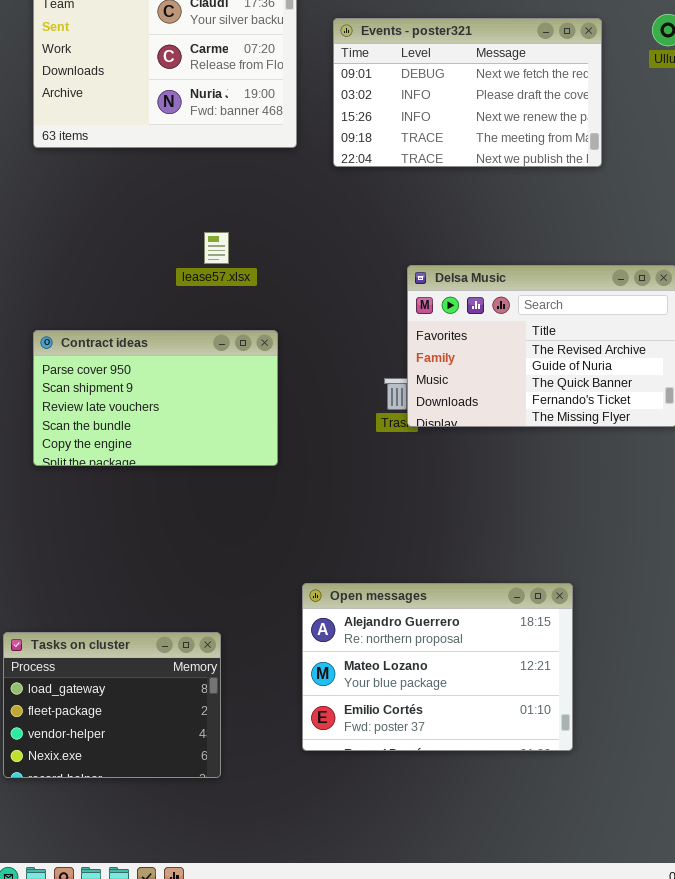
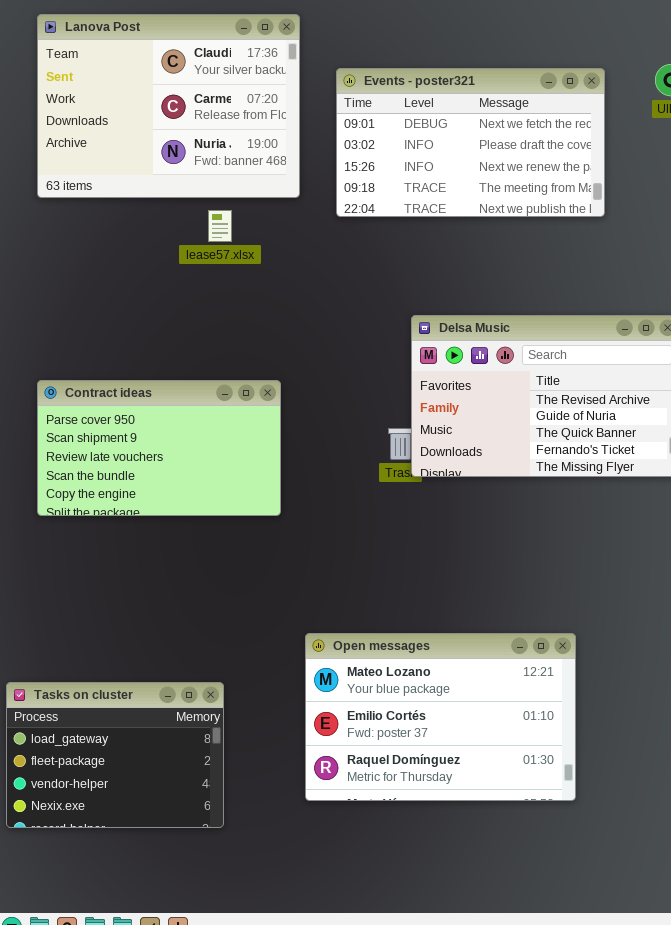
lease57.xlsx: [204,232,229,264] -> [208,210,232,242], moved
Open messages: [302,583,573,751] -> [305,633,576,801], scrolled down 1 row

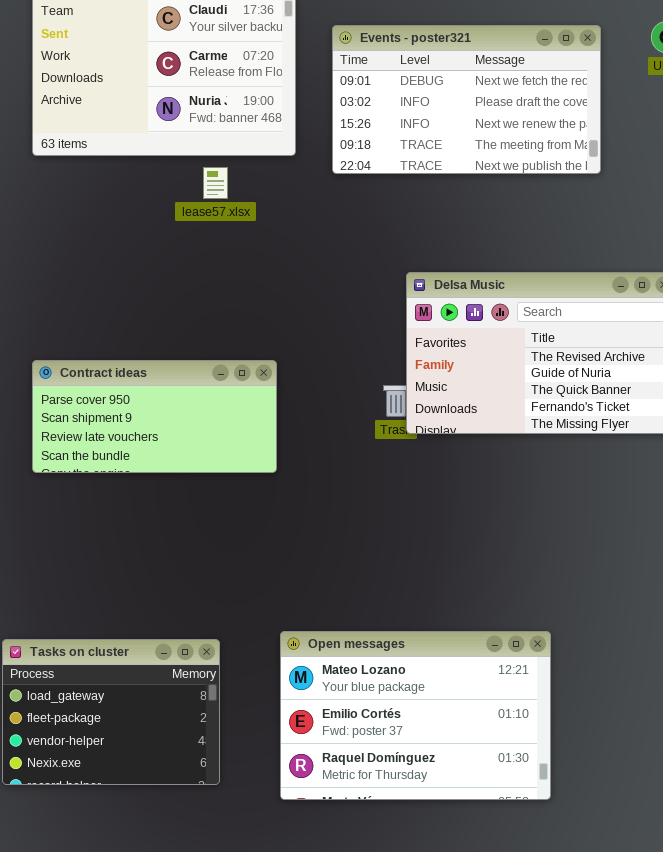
Contract ideas: [37,380,281,516] -> [32,360,277,473], resized
Open messages: [305,633,576,801] -> [280,631,551,800], moved

